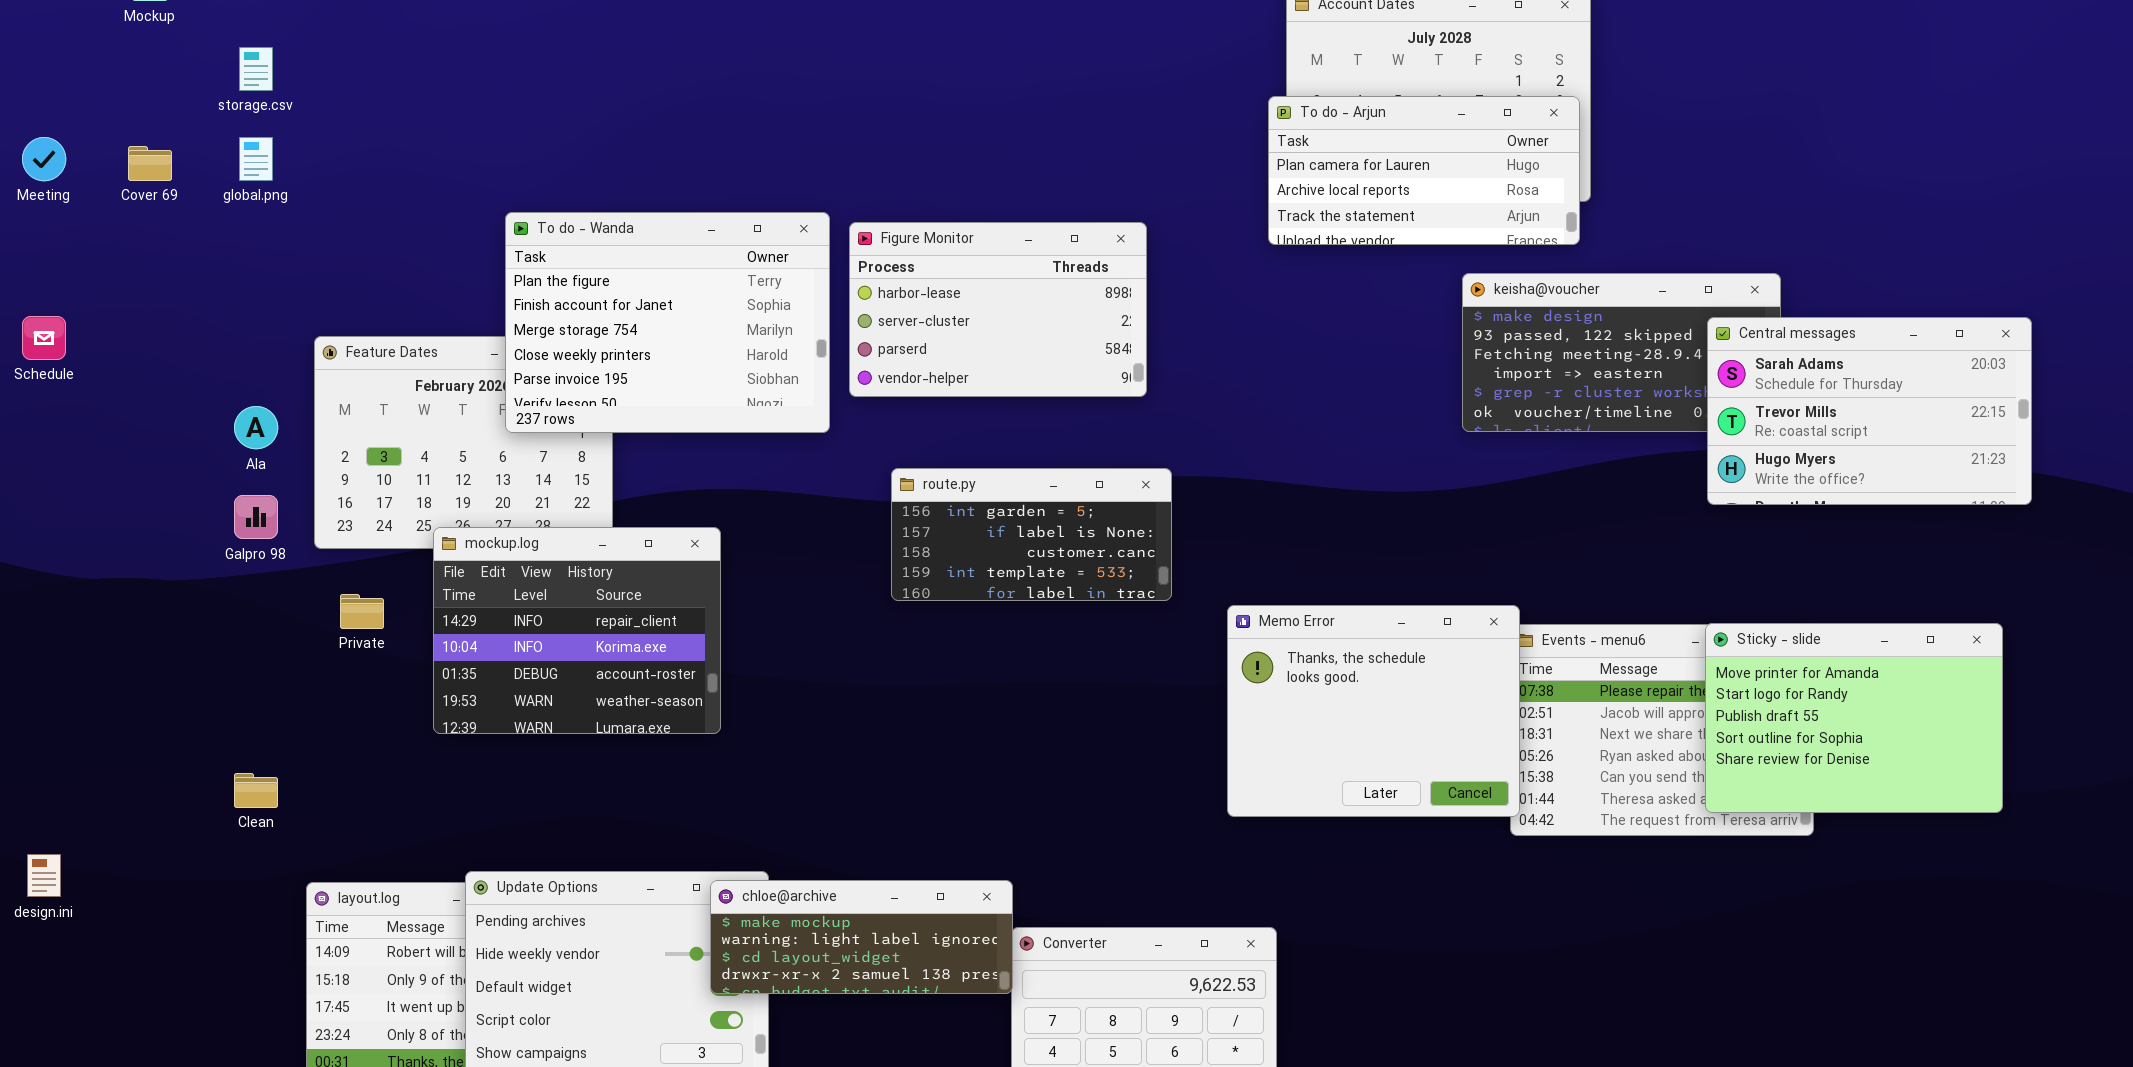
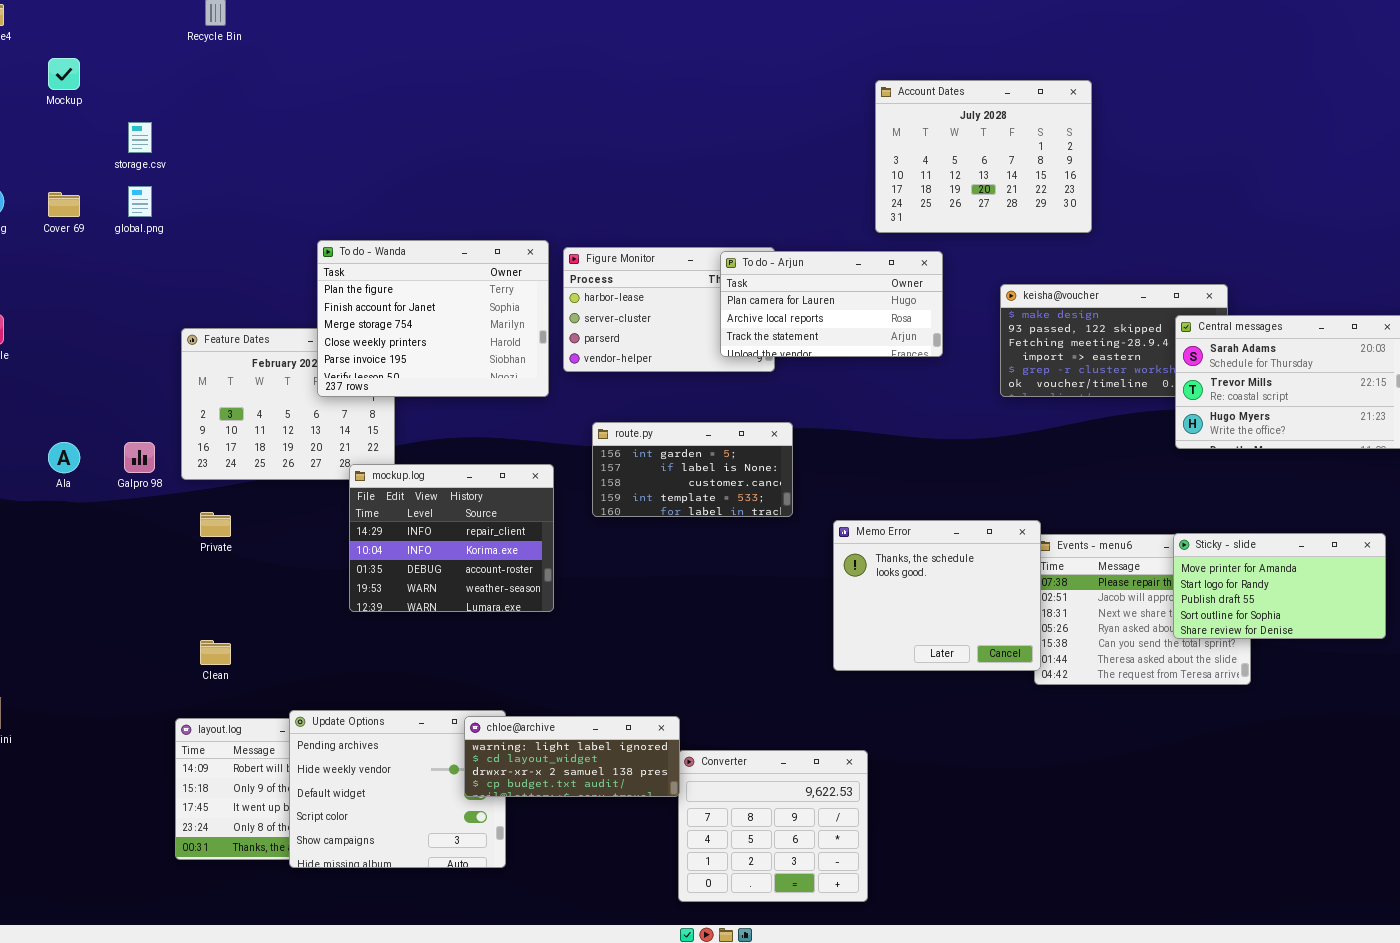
To do - Arjun: [1268,96,1580,245] -> [720,251,943,357], moved
Ala: [234,406,278,449] -> [48,442,80,473], moved
mockup.log: [433,527,721,734] -> [349,464,554,612], moved
Sticky - slide: [1705,623,2003,813] -> [1173,533,1386,639], resized
Clean: [234,773,278,808] -> [200,640,231,665], moved
chloe@archive: [710,880,1013,994] -> [464,716,680,797], scrolled down 1 row

